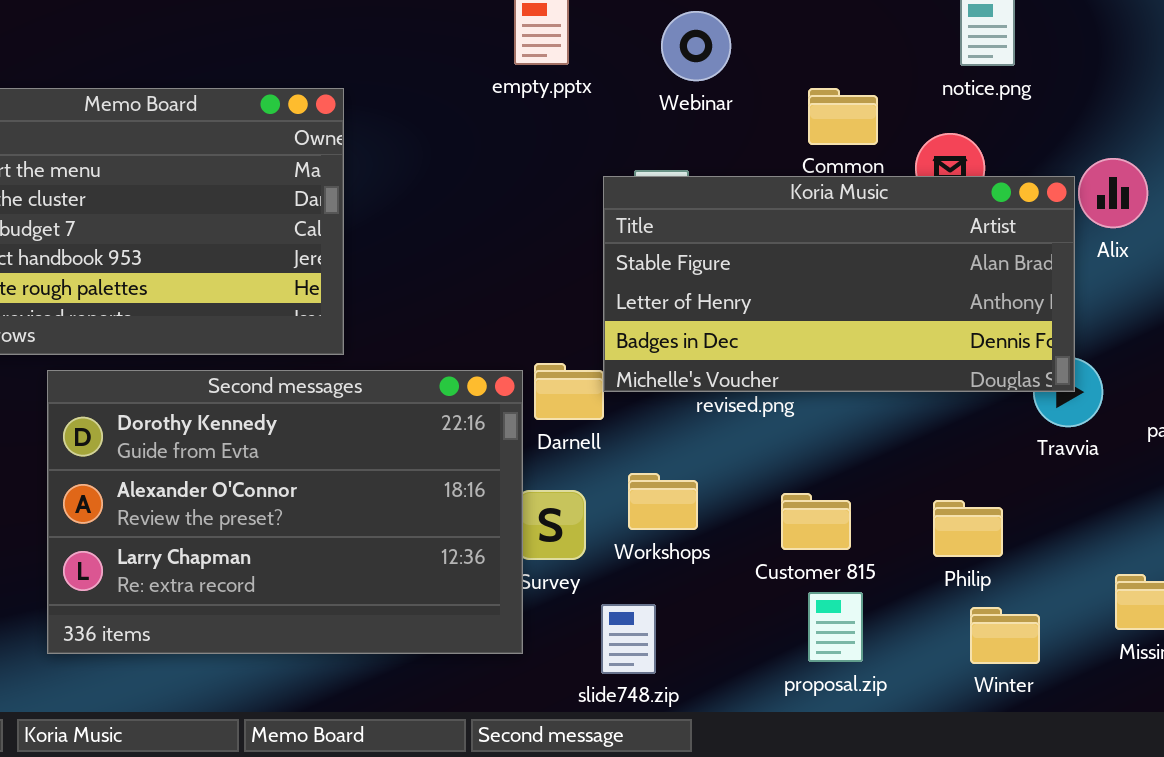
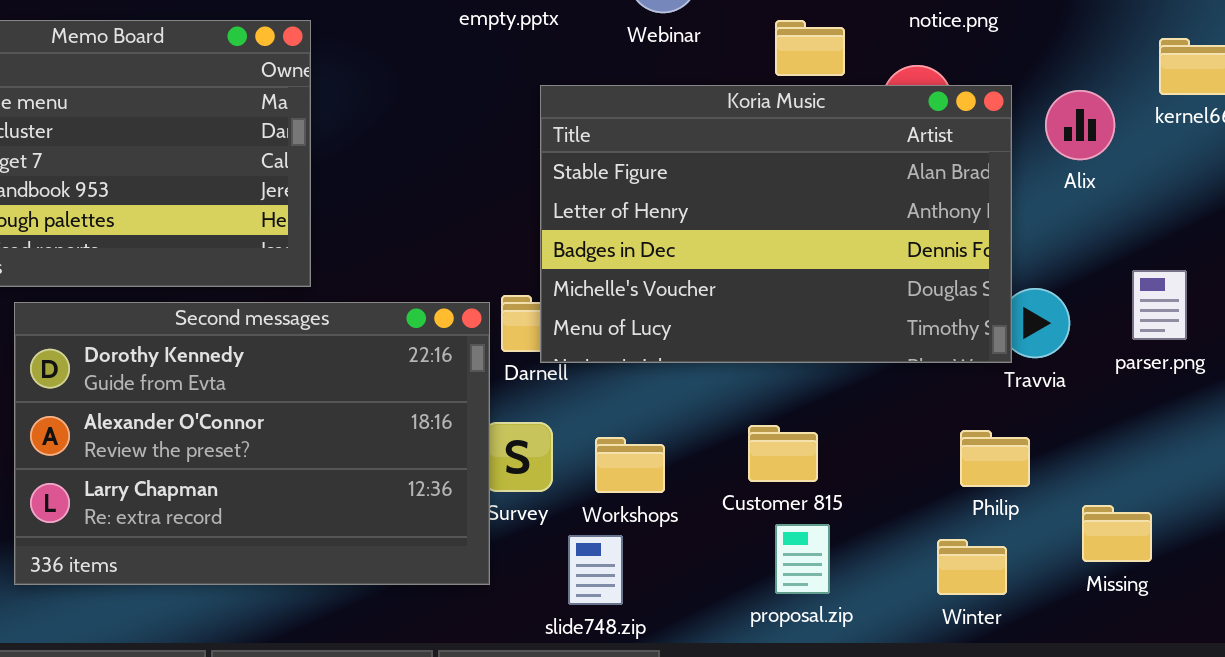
Koria Music: [603,176,1075,392] -> [540,85,1012,363], moved, resized
Workshops: [628,473,698,530] -> [595,437,665,493], moved
Philip: [933,500,1003,557] -> [960,430,1030,487], moved

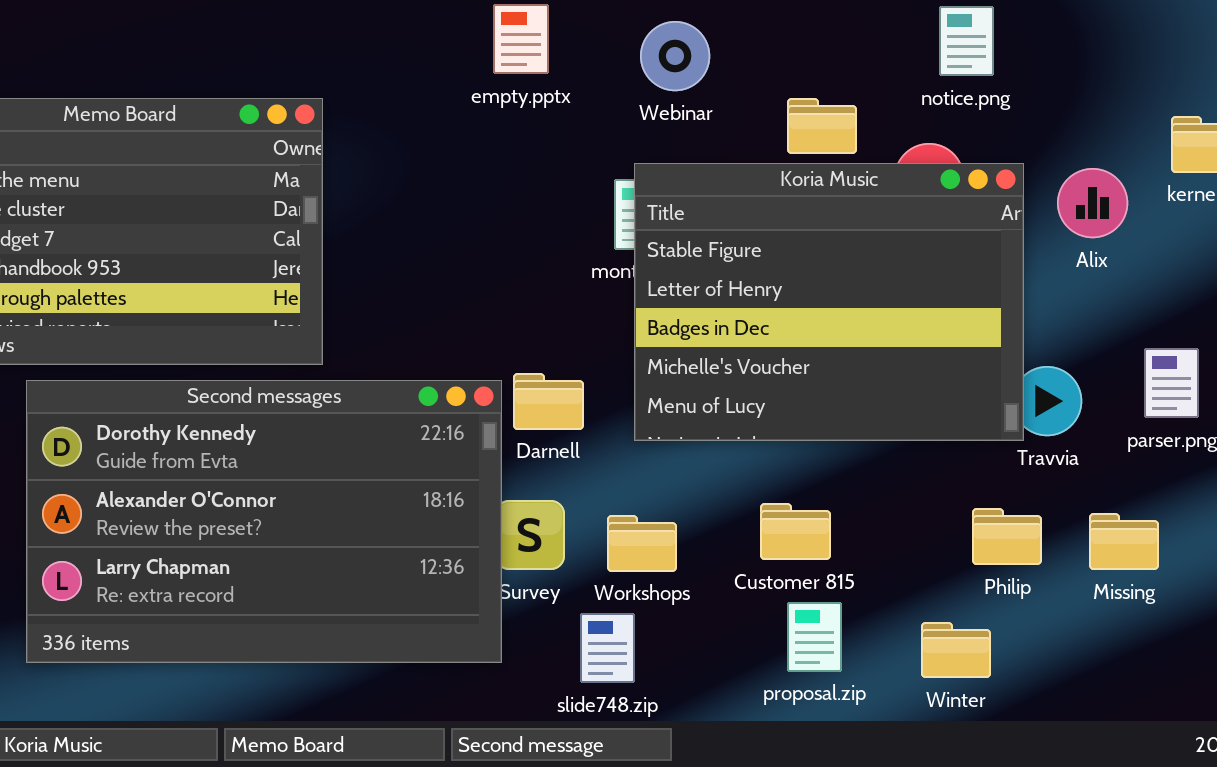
Koria Music: [540,85,1012,363] -> [634,163,1024,441], resized
Missing: [1082,505,1152,562] -> [1089,513,1159,570], moved
Winter: [937,539,1007,595] -> [921,622,991,678], moved

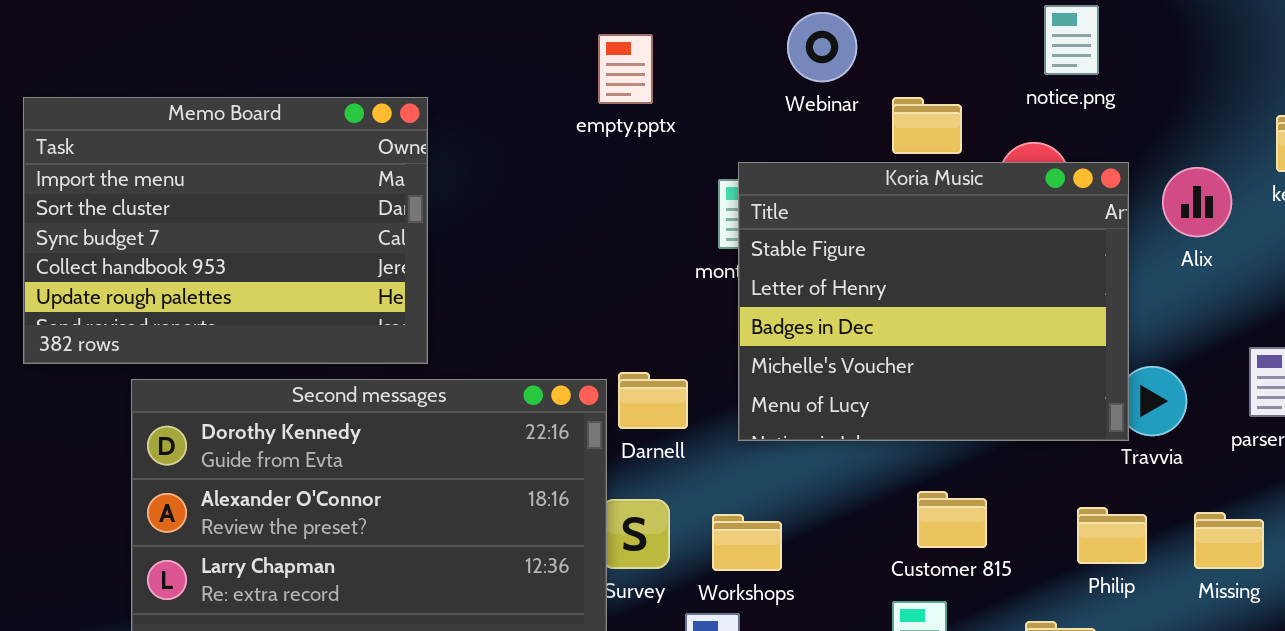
empty.pptx: [493,4,549,74] -> [598,34,653,104], moved
Webinar: [640,21,710,91] -> [787,12,857,82], moved
Customer 815: [760,503,831,560] -> [917,491,987,548], moved

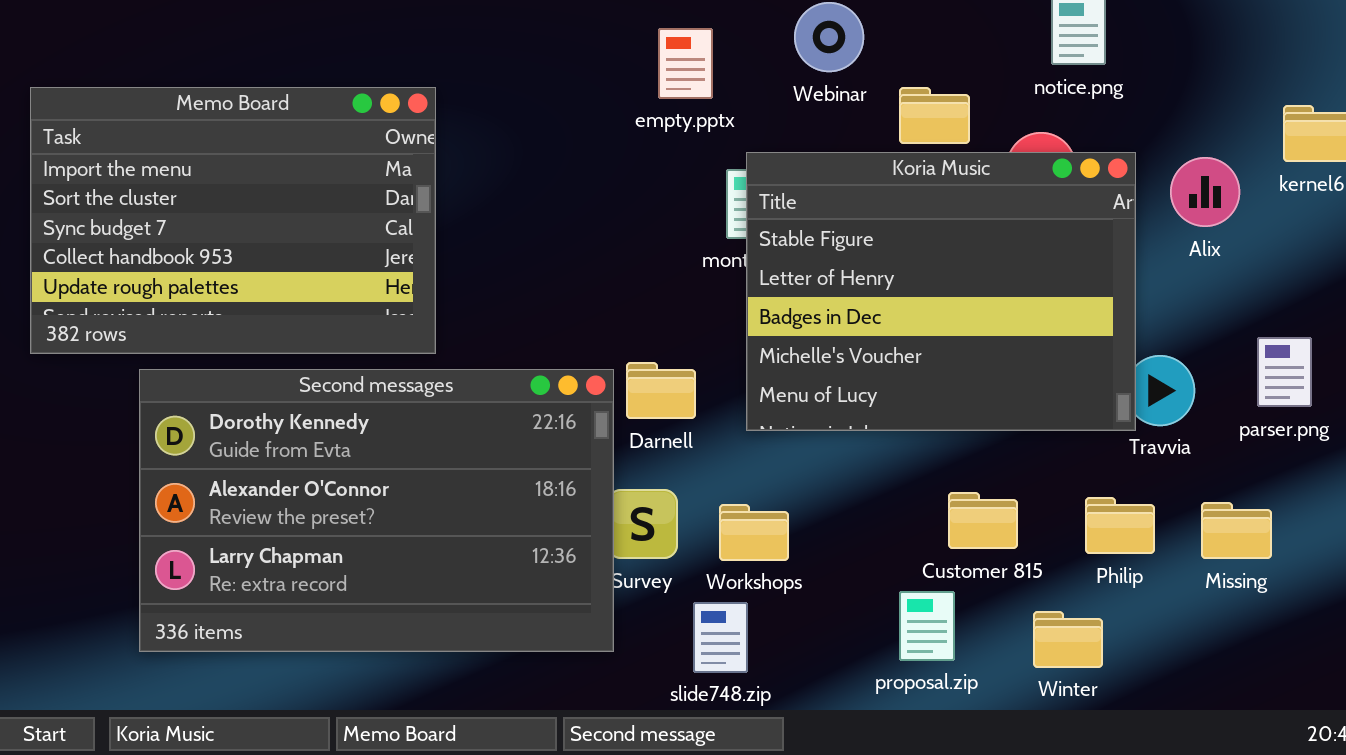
empty.pptx: [598,34,653,104] -> [658,28,713,99], moved
Customer 815: [917,491,987,548] -> [948,492,1018,549], moved

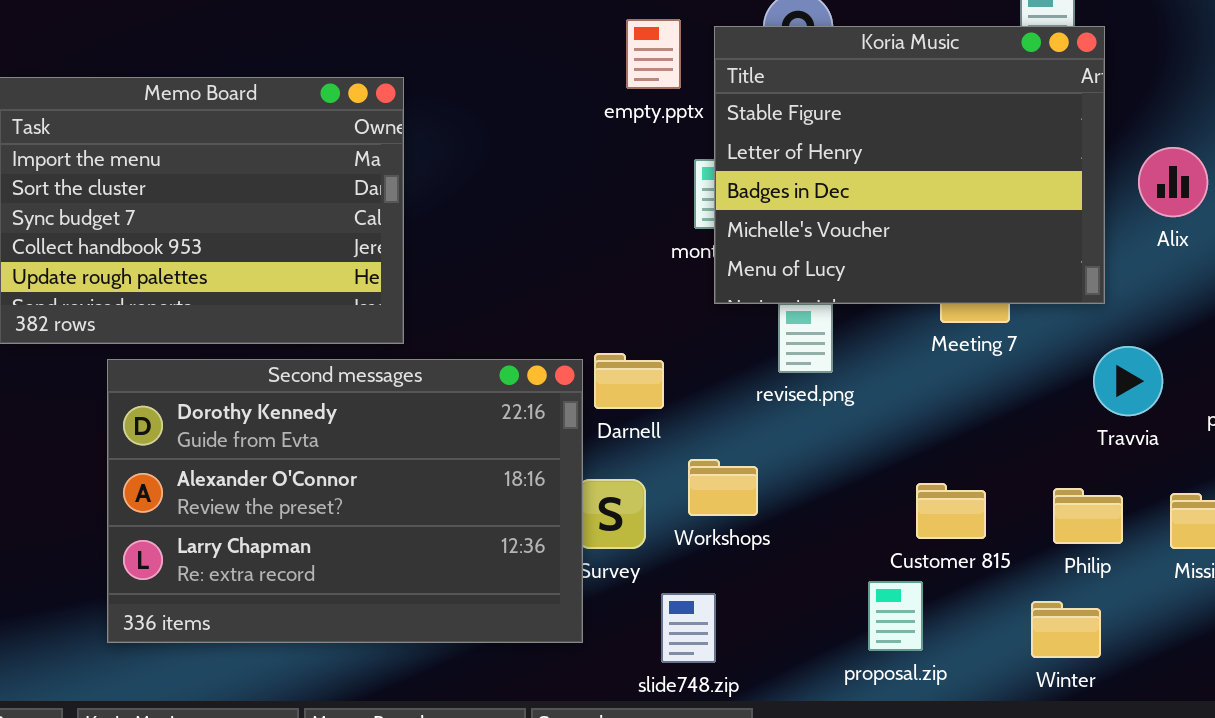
Koria Music: [746,152,1136,431] -> [714,26,1105,304], moved
Workshops: [719,504,789,561] -> [688,459,758,516], moved
Winter: [1033,611,1103,668] -> [1031,601,1101,658], moved

